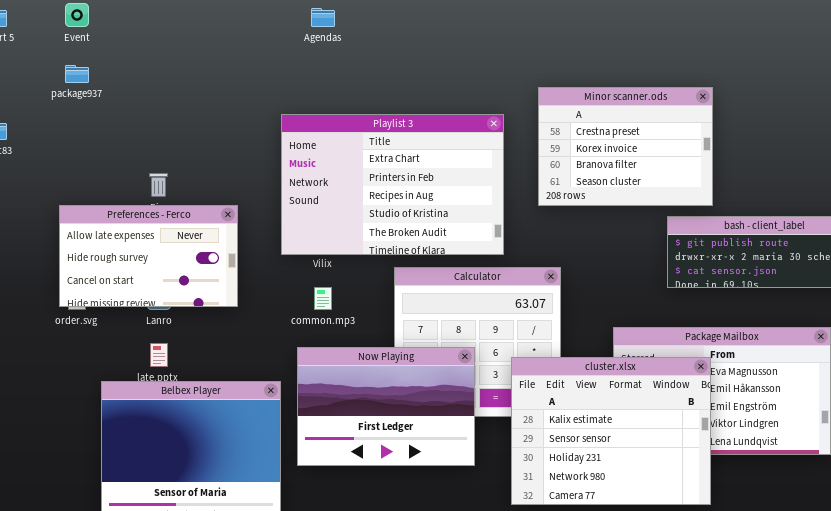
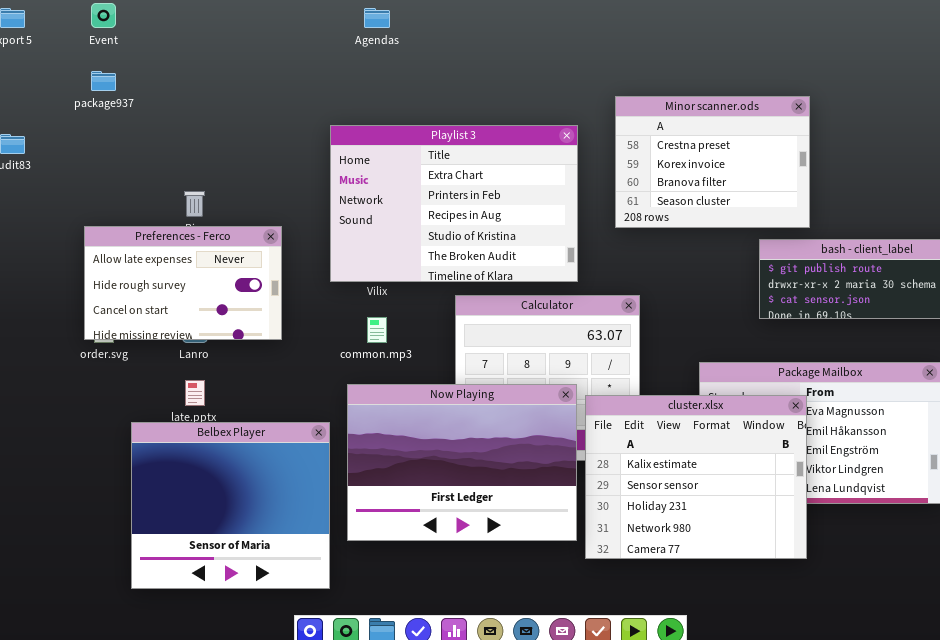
Now Playing: [297,347,475,466] -> [347,384,577,541], resized

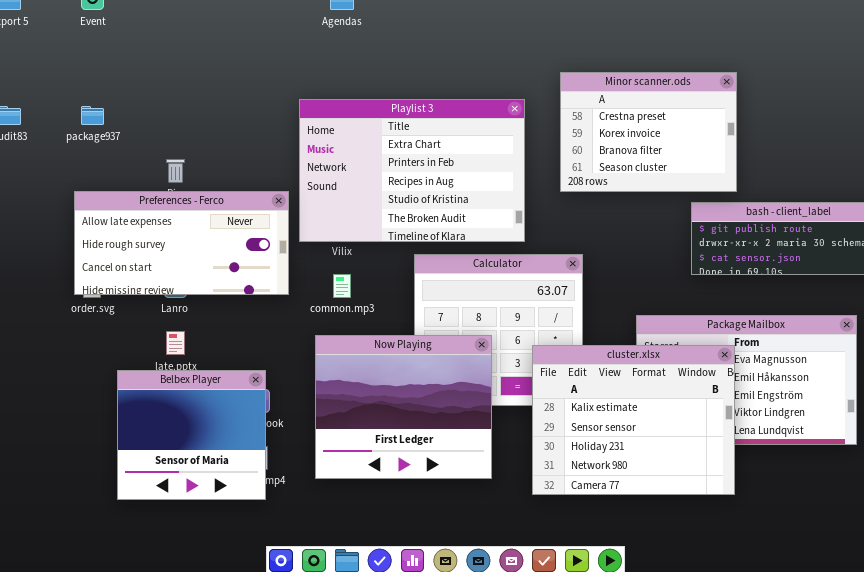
package937: [91,71,116,91] -> [81,106,104,125], moved
Preferences - Ferco: [84,226,282,340] -> [74,191,289,295], resized
Now Playing: [347,384,577,541] -> [315,335,492,479], resized
Belbex Player: [131,422,330,589] -> [117,370,266,500], resized

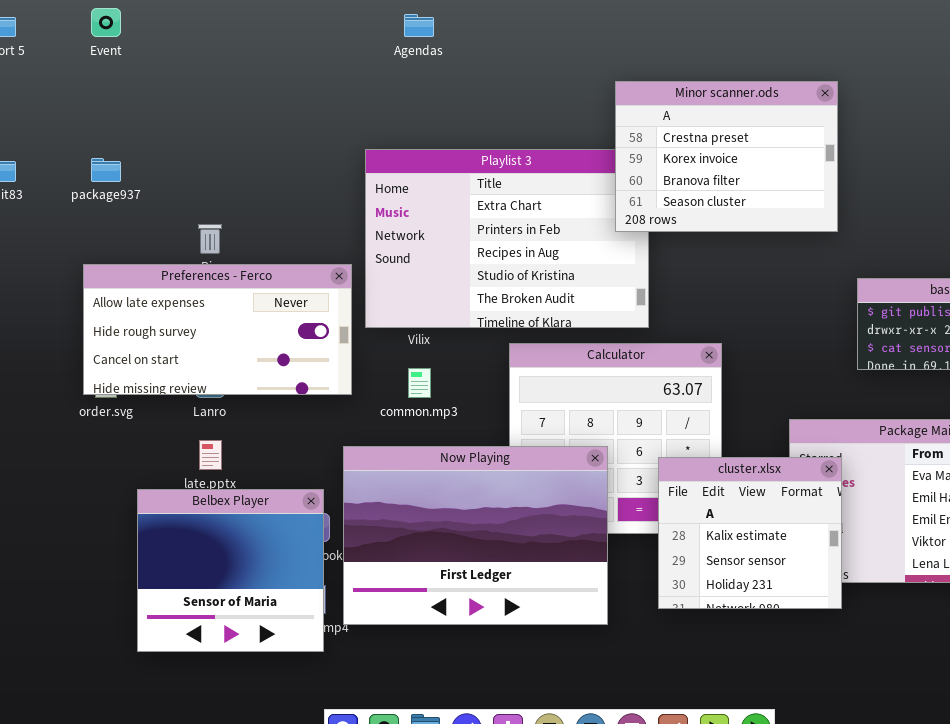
Minor scanner.ods: [560,72,737,192] -> [615,81,838,232], moved
Now Playing: [315,335,492,479] -> [343,446,608,625], resized
cluster.xlsx: [532,345,735,495] -> [658,457,842,609], resized

